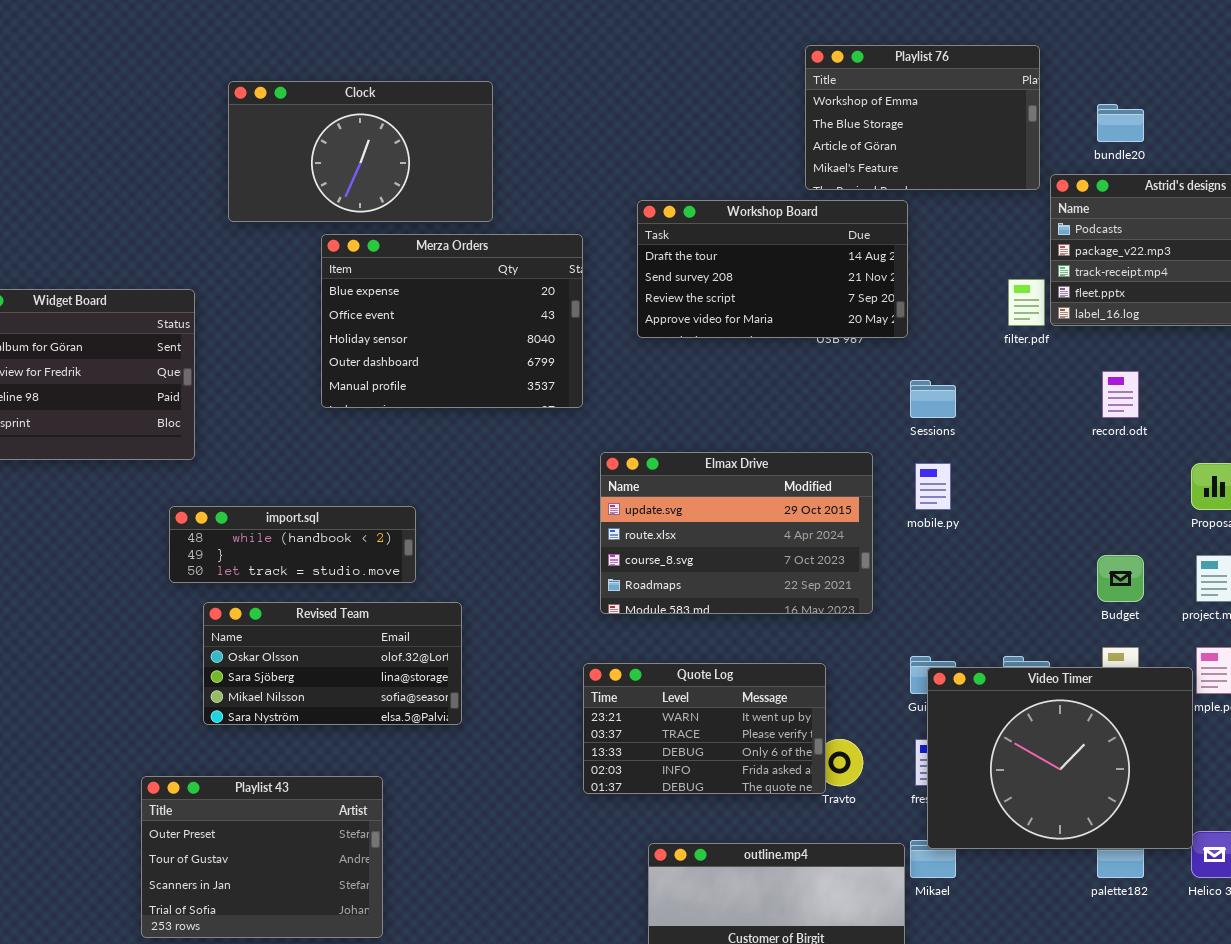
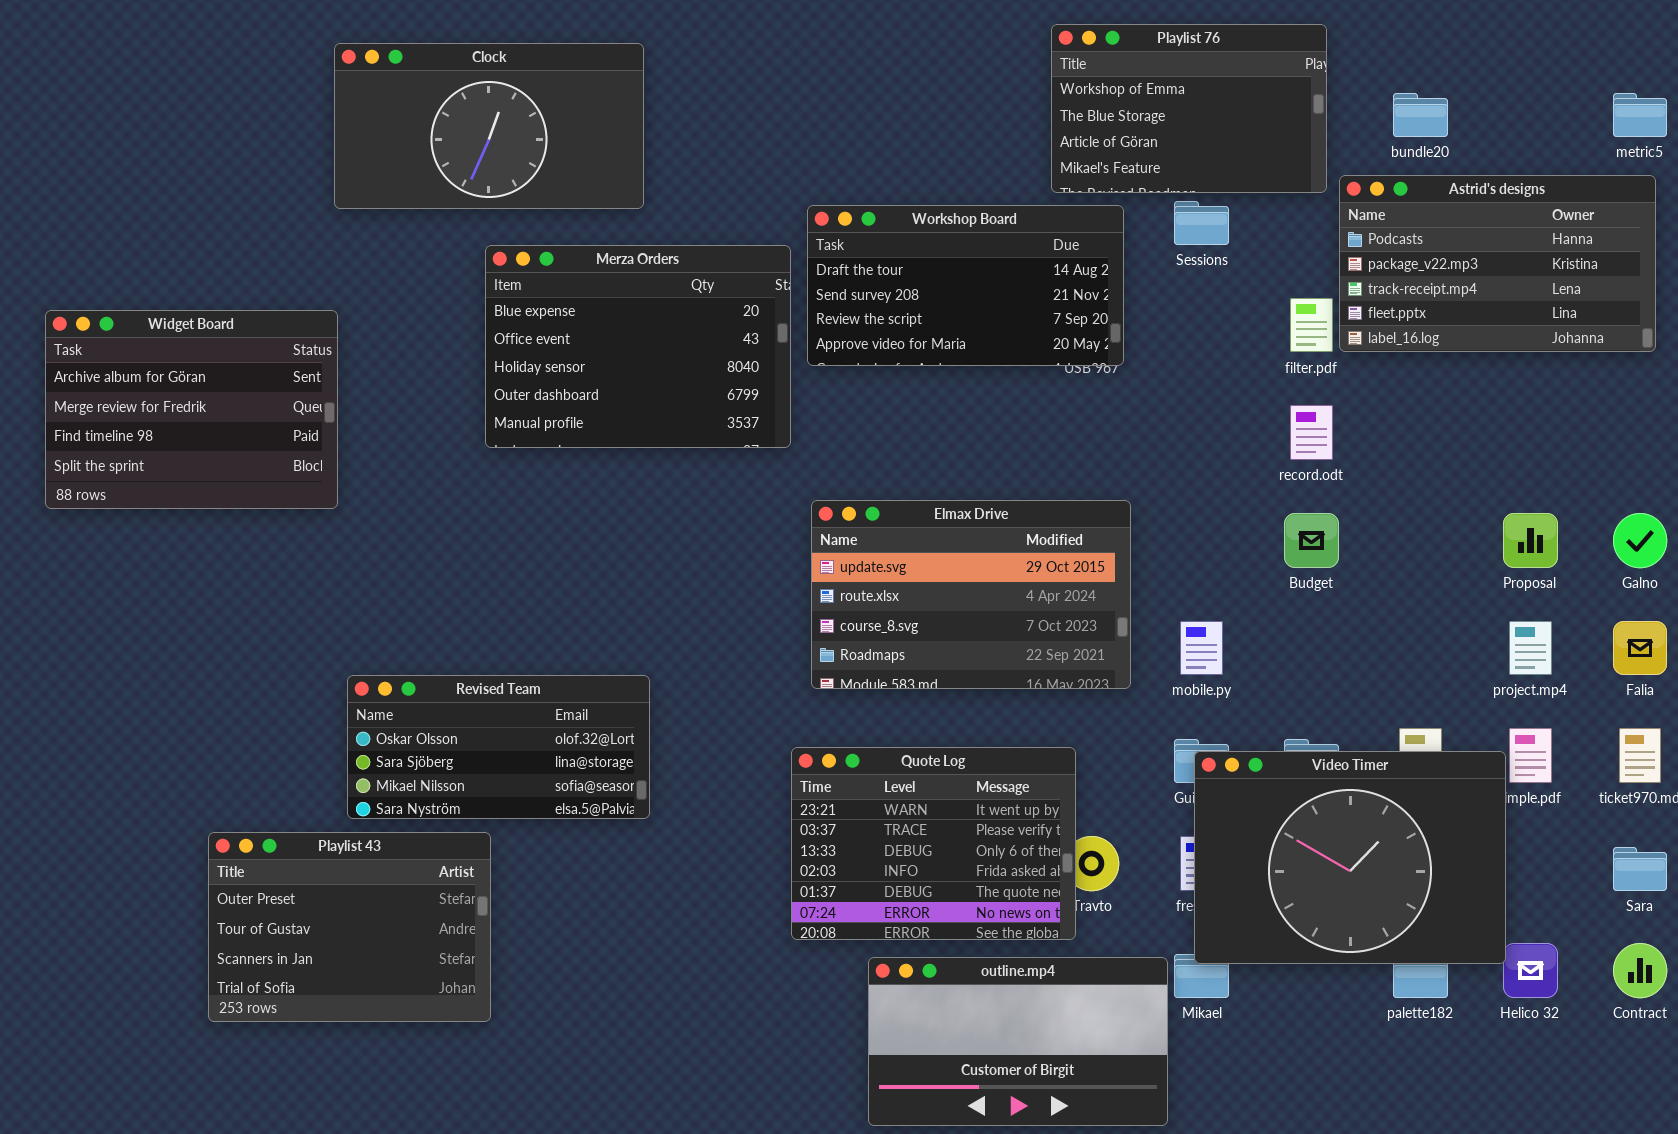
Clock: [228,81,493,222] -> [334,43,644,209], moved
Workshop Board: [637,200,908,338] -> [807,205,1124,366], moved
record.odt: [1102,371,1139,418] -> [1290,405,1333,460], moved
Sessions: [910,380,956,418] -> [1174,201,1229,245], moved
mobile.py: [915,463,951,510] -> [1180,621,1223,675], moved
import.sql: [169,506,416,583] -> none, closed
Budget: [1097,555,1144,602] -> [1284,513,1339,568], moved
Quote Log: [583,663,826,794] -> [791,747,1076,940], resized
Playlist 43: [141,776,383,938] -> [208,832,491,1022], moved

